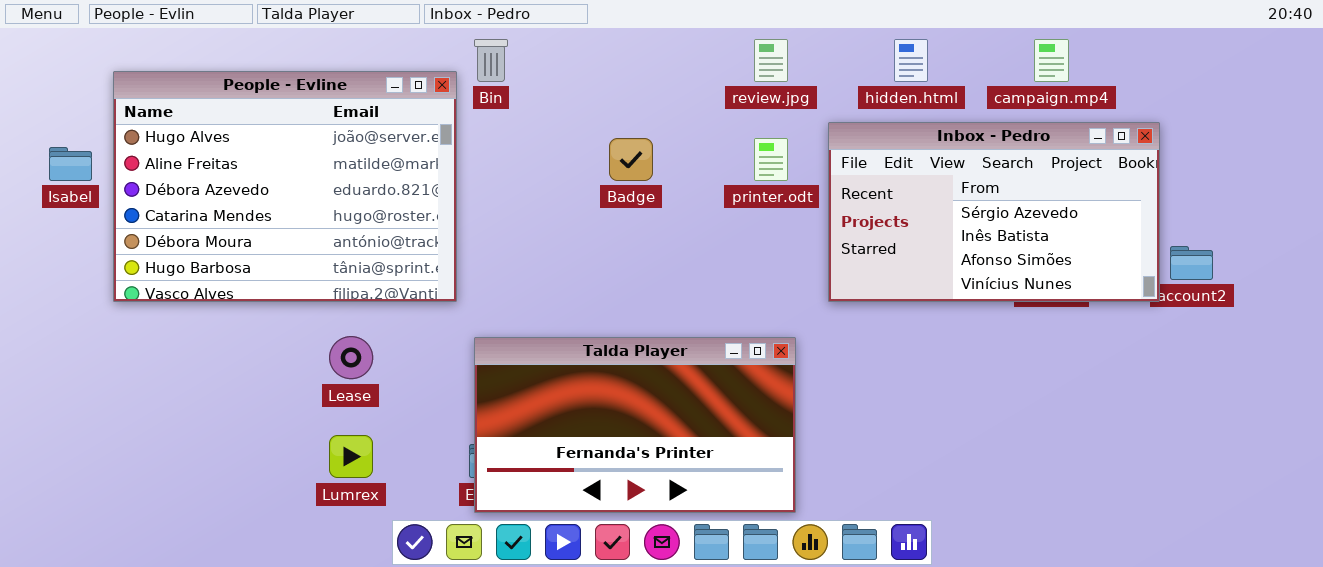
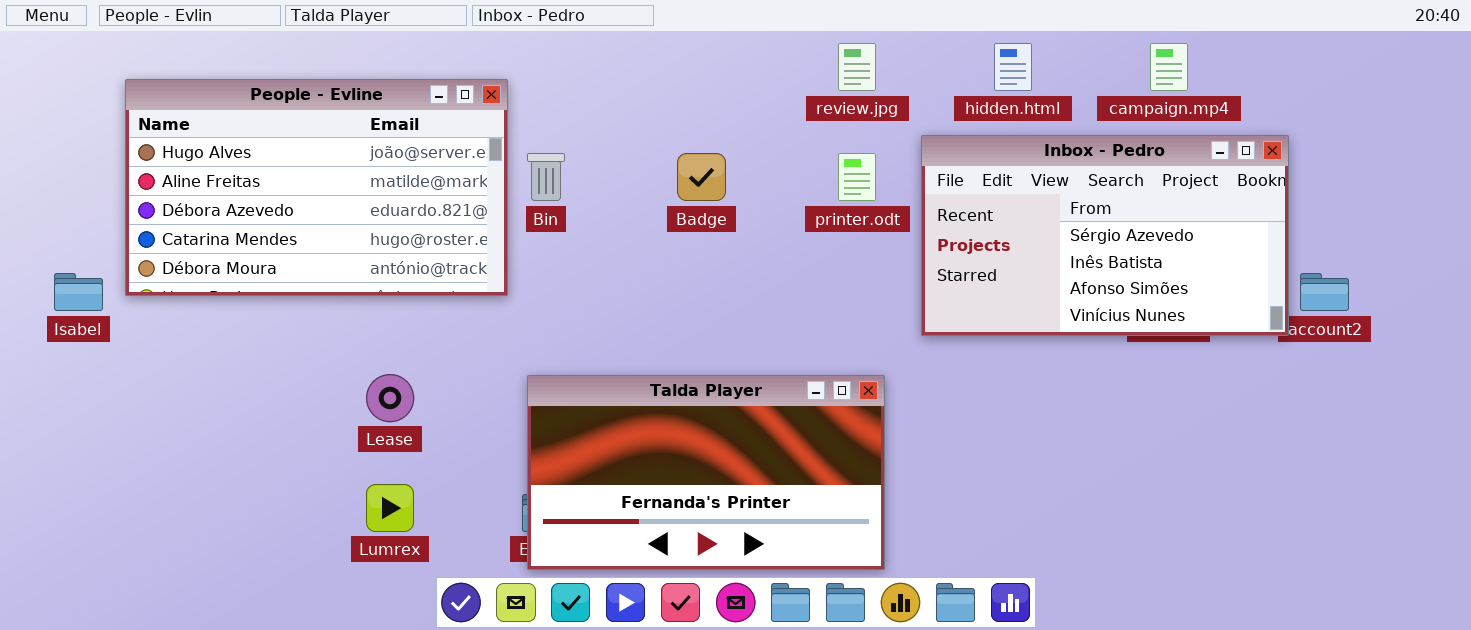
Bin: [474,39,508,82] -> [527,153,565,201], moved
People - Evline: [113,71,457,302] -> [125,79,508,296], resized
Isabel: [49,147,92,181] -> [54,273,103,311], moved

